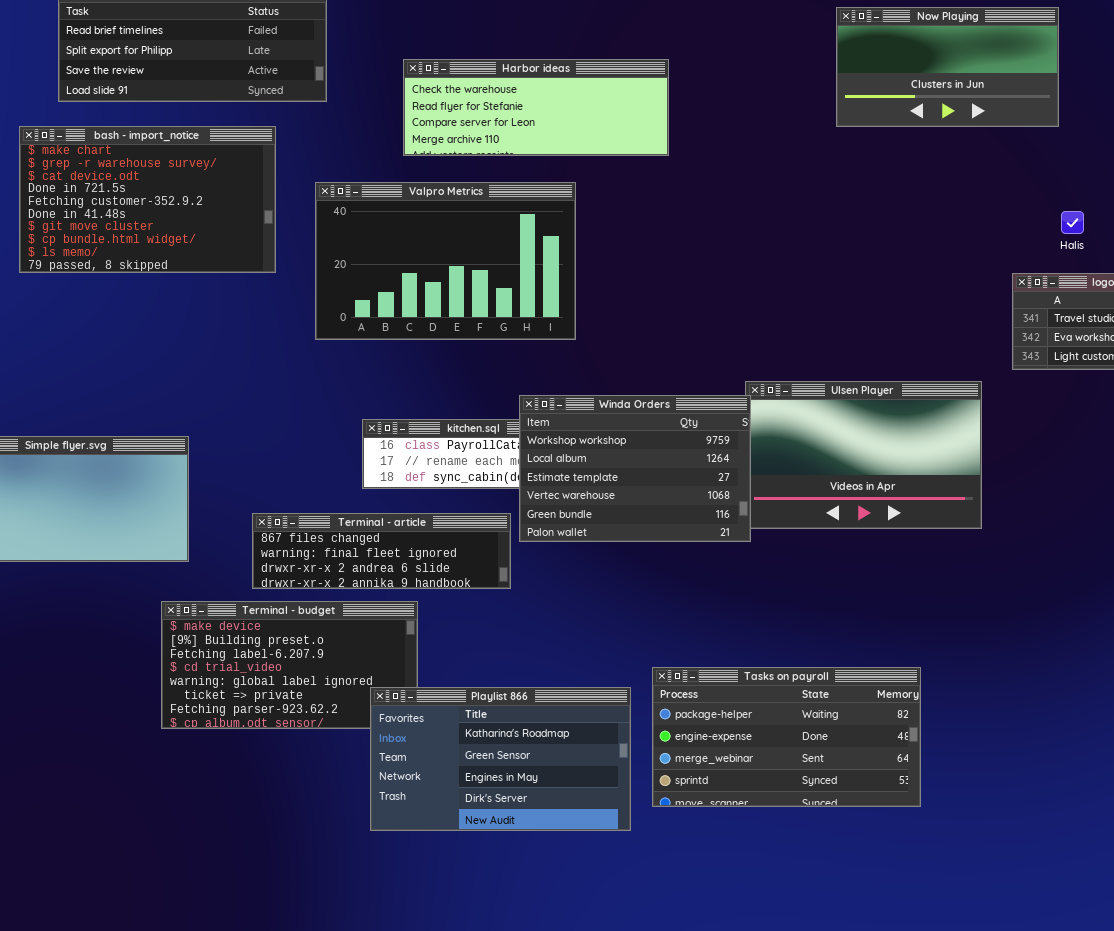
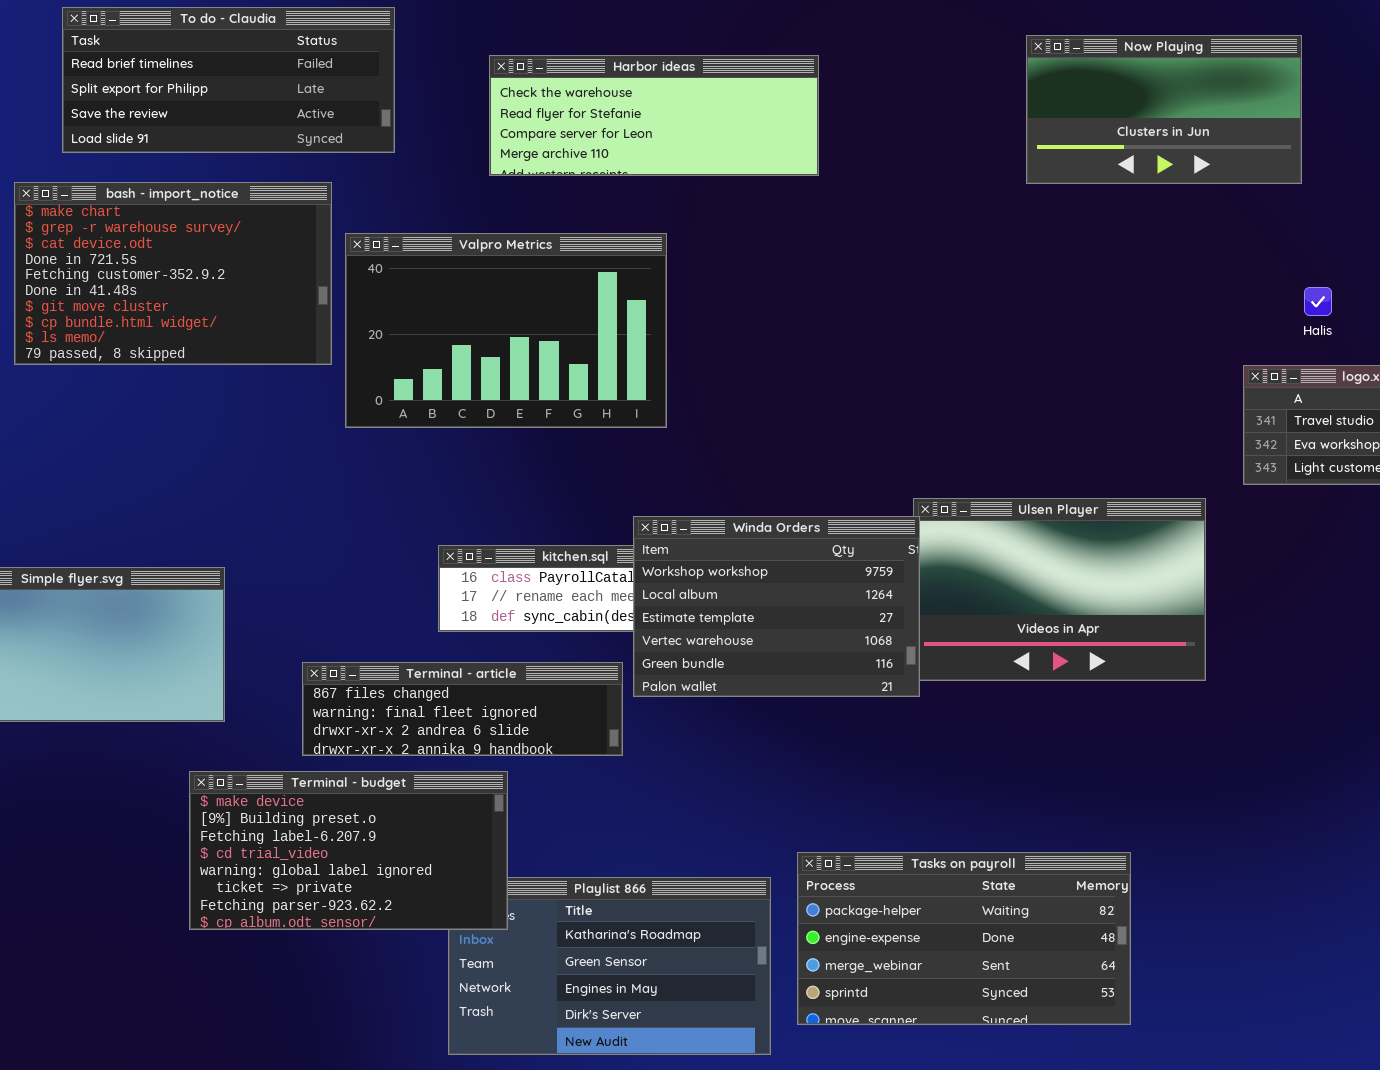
Harbor ideas: [403,59,669,156] -> [489,55,819,176], moved
Valpro Metrics: [315,182,576,340] -> [345,233,667,428], moved
Terminal - budget: [161,601,418,729] -> [189,771,508,930], raised

